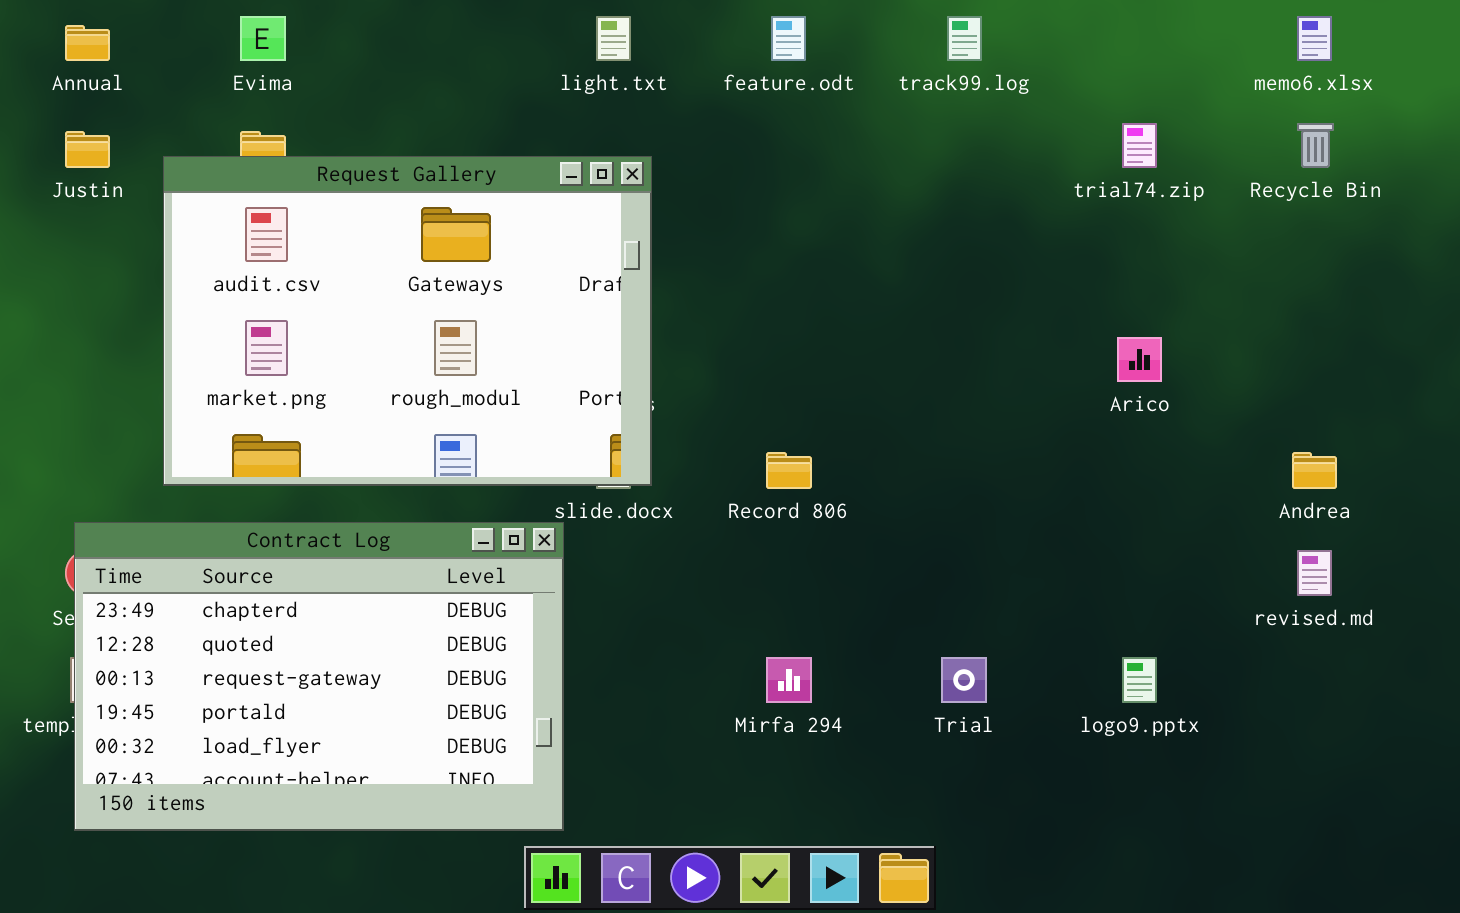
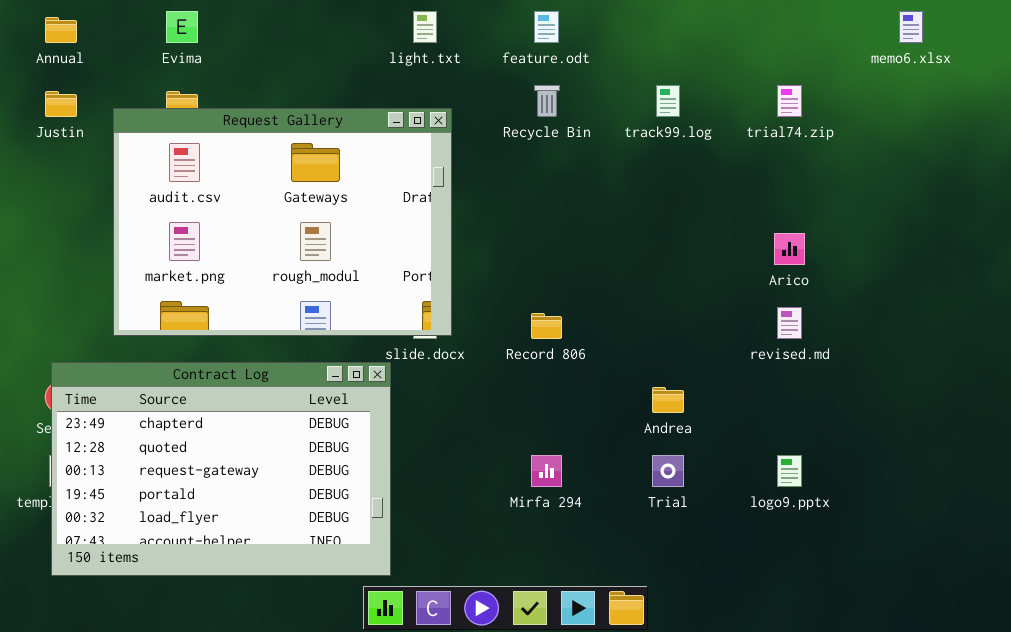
track99.log: [947,16,982,61] -> [656,85,680,117], moved
Recycle Bin: [1297,123,1334,168] -> [534,85,560,117], moved
Andrea: [1292,452,1337,489] -> [652,387,684,413], moved
revised.md: [1297,550,1332,596] -> [777,307,802,339], moved

